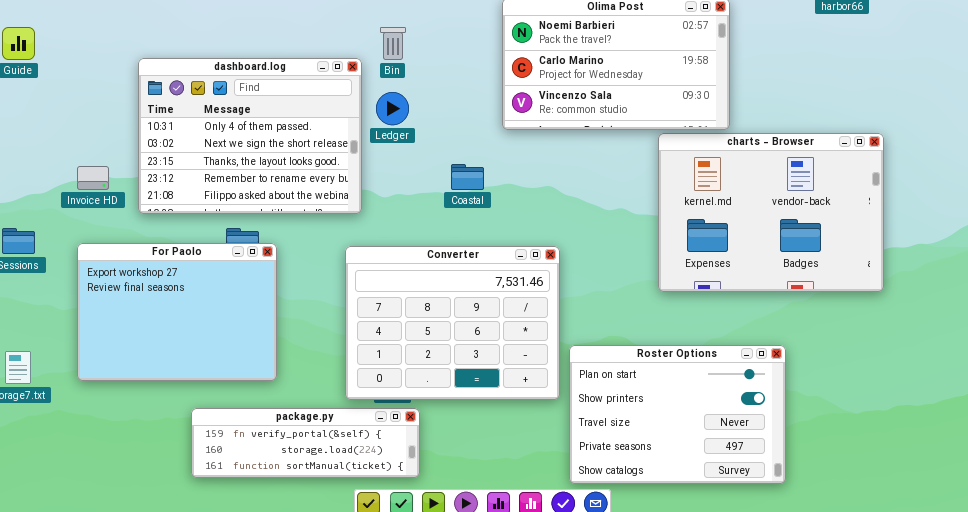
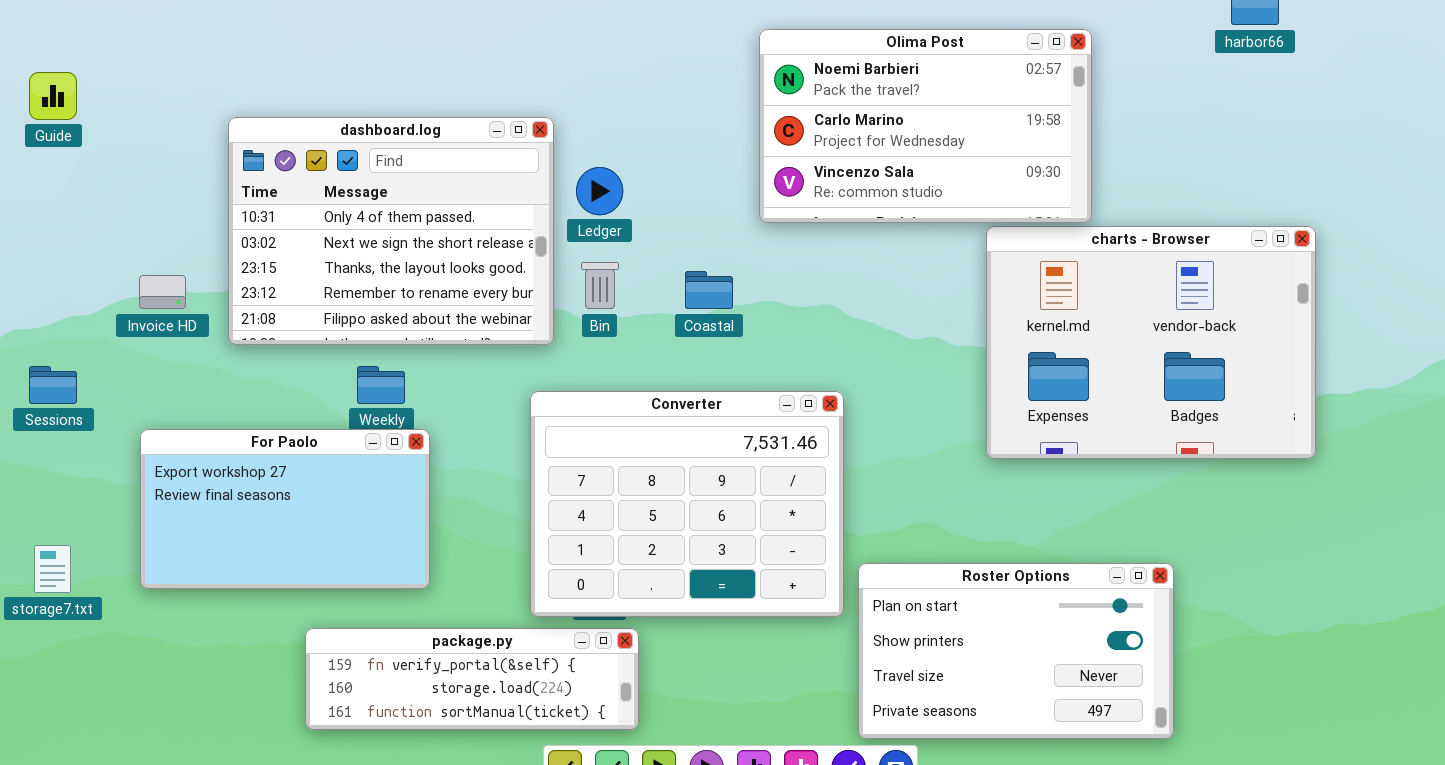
Bin: [380,27,406,60] -> [581,262,619,309], moved
For Paolo: [77,243,277,381] -> [140,429,430,589], resized
Roster Options: [569,345,786,484] -> [858,563,1174,739], resized

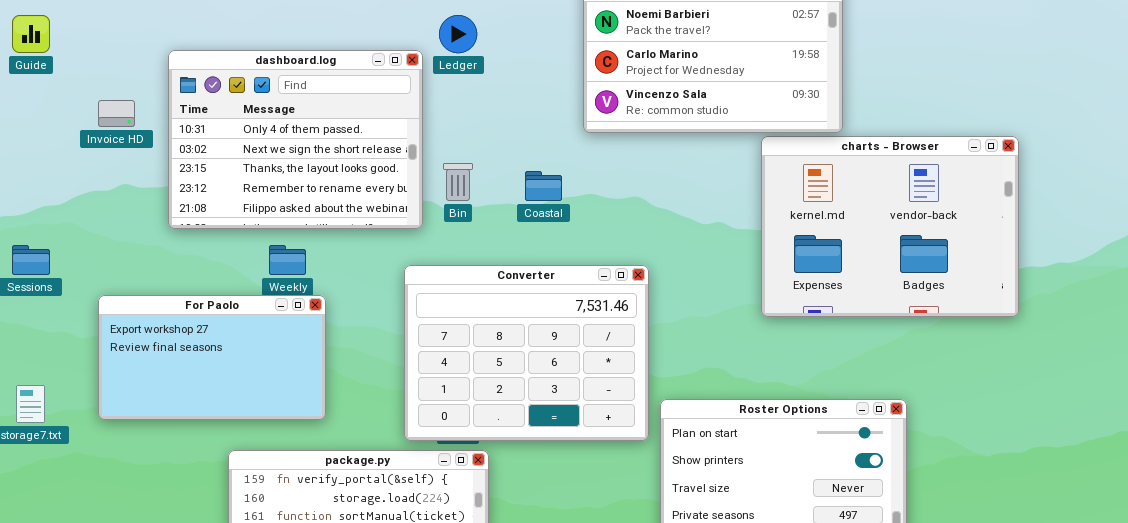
Ledger: [576,167,623,215] -> [439,15,477,53], moved
Invoice HD: [139,275,186,309] -> [98,100,135,127], moved

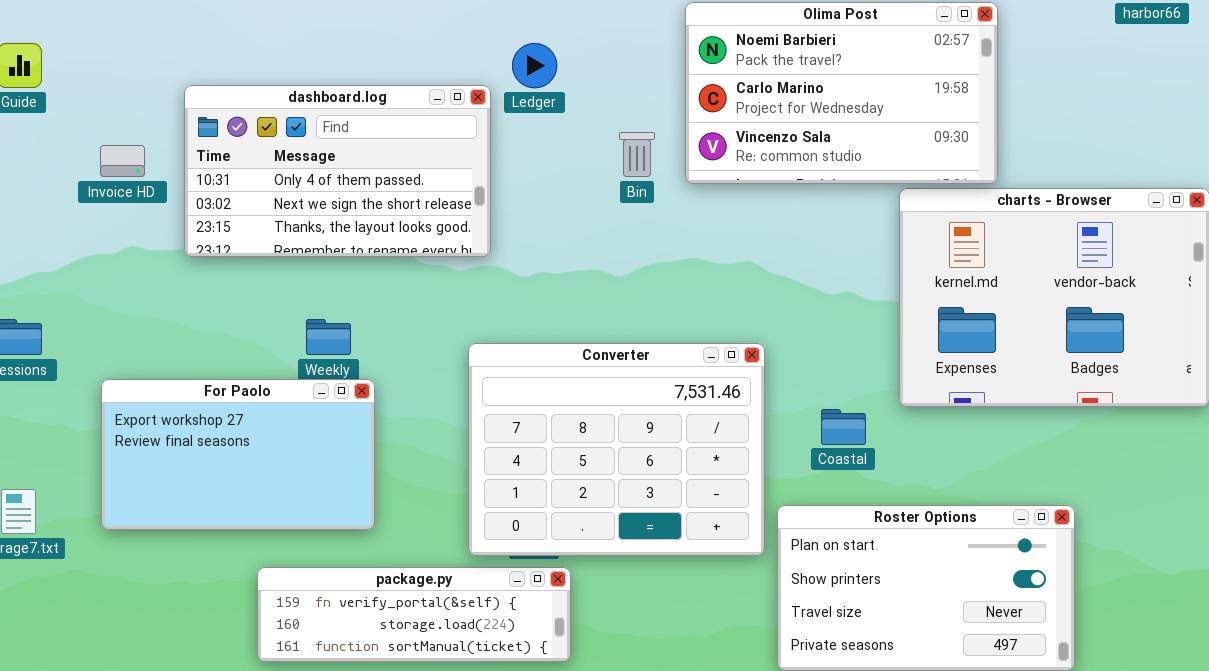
dashboard.log: [168,50,423,229] -> [184,85,491,257], resized
Bin: [443,163,473,201] -> [619,132,655,177], moved
Coastal: [525,171,562,201] -> [821,409,866,445], moved

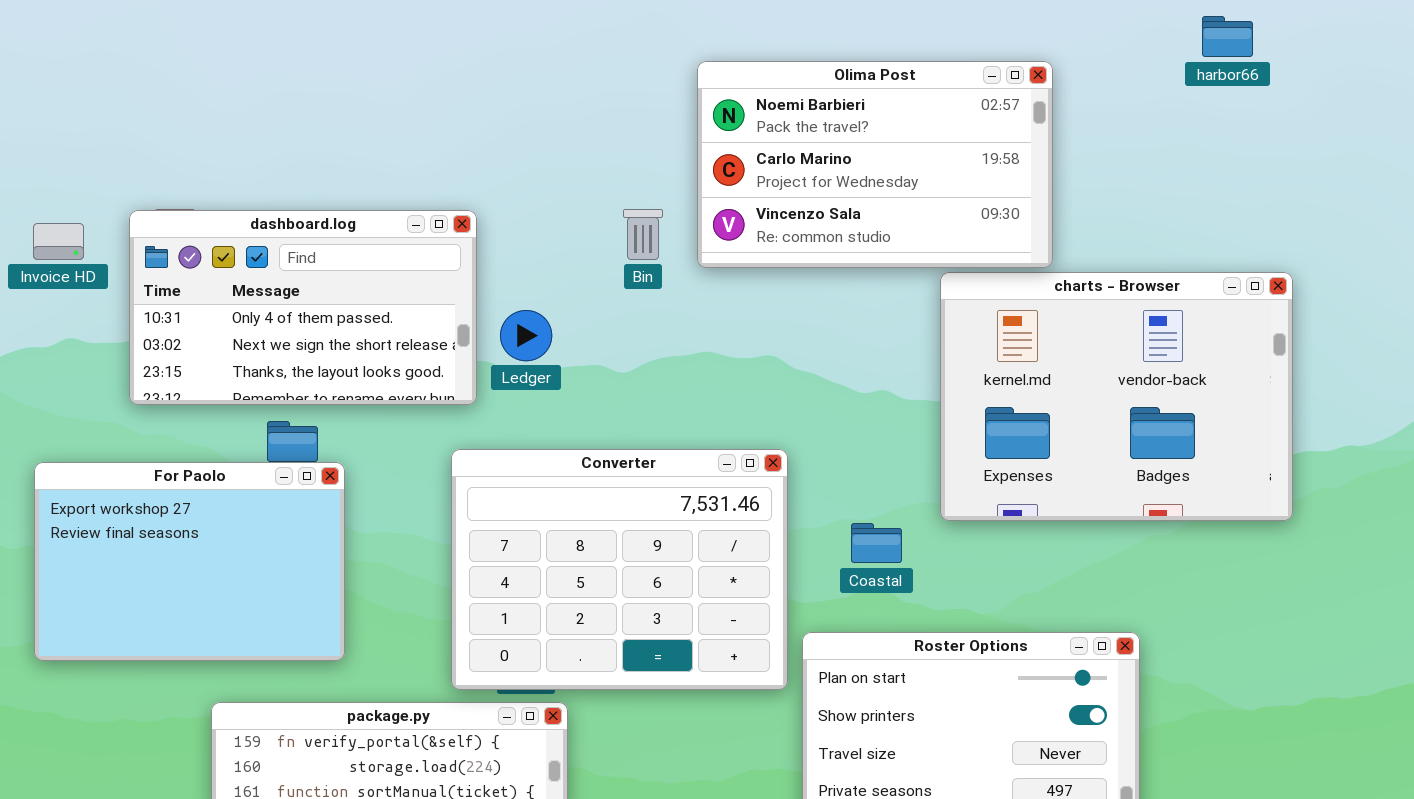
Ledger: [512,43,557,88] -> [500,310,552,361], moved
dashboard.log: [184,85,491,257] -> [129,210,477,405], moved
For Paolo: [101,379,375,530] -> [34,462,345,661], resized

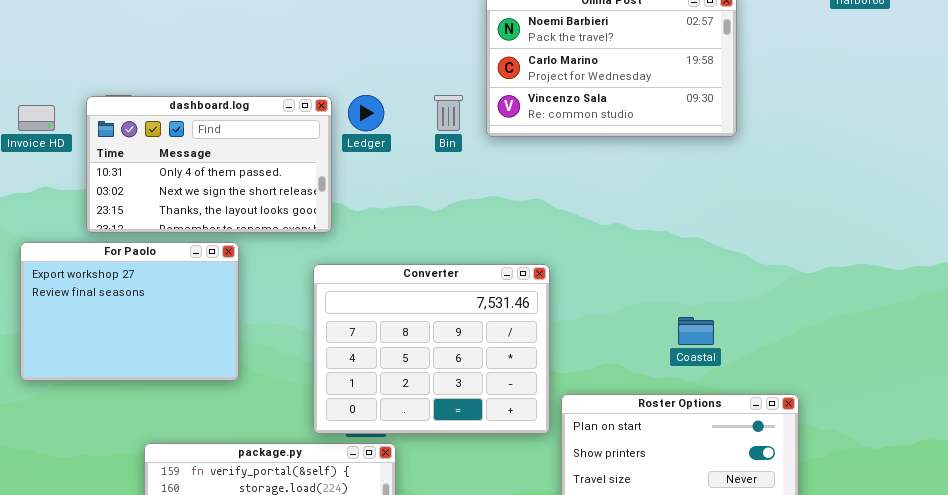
charts - Browser: [940,272,1293,521] -> none, closed
Ledger: [500,310,552,361] -> [348,95,384,131], moved
For Paolo: [34,462,345,661] -> [20,242,239,381], moved
Coastal: [851,523,902,563] -> [678,317,714,345], moved

